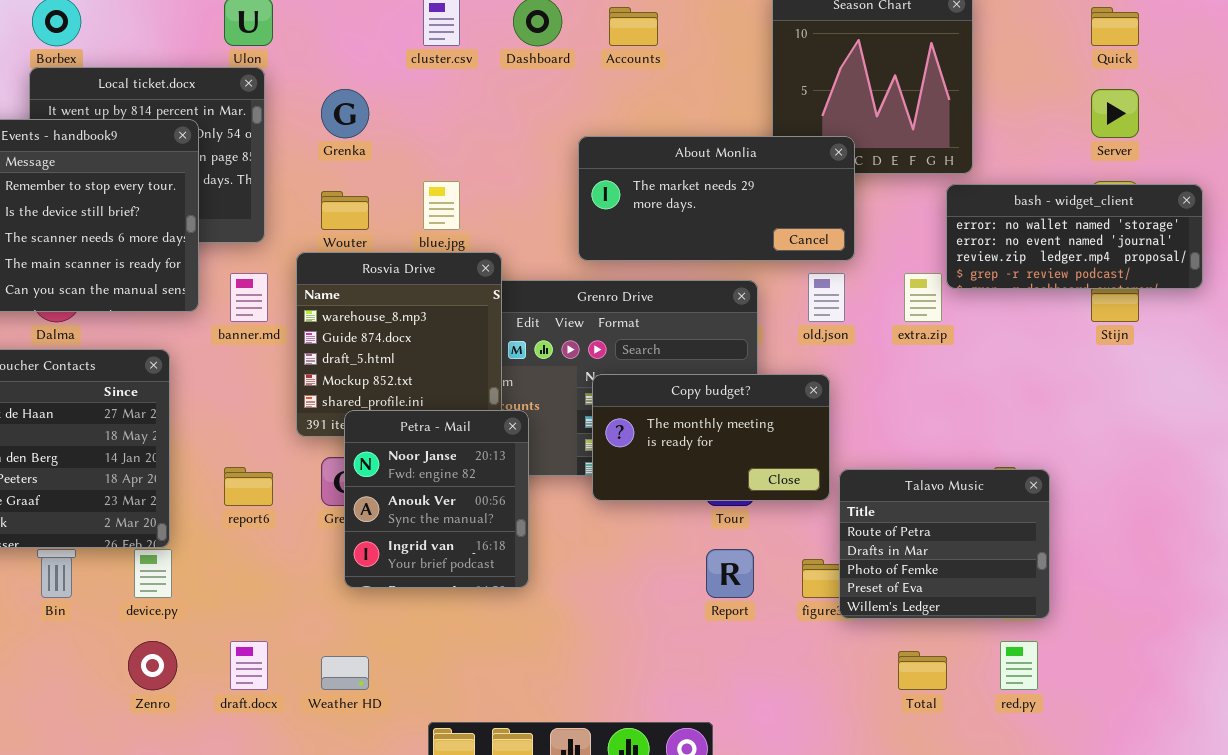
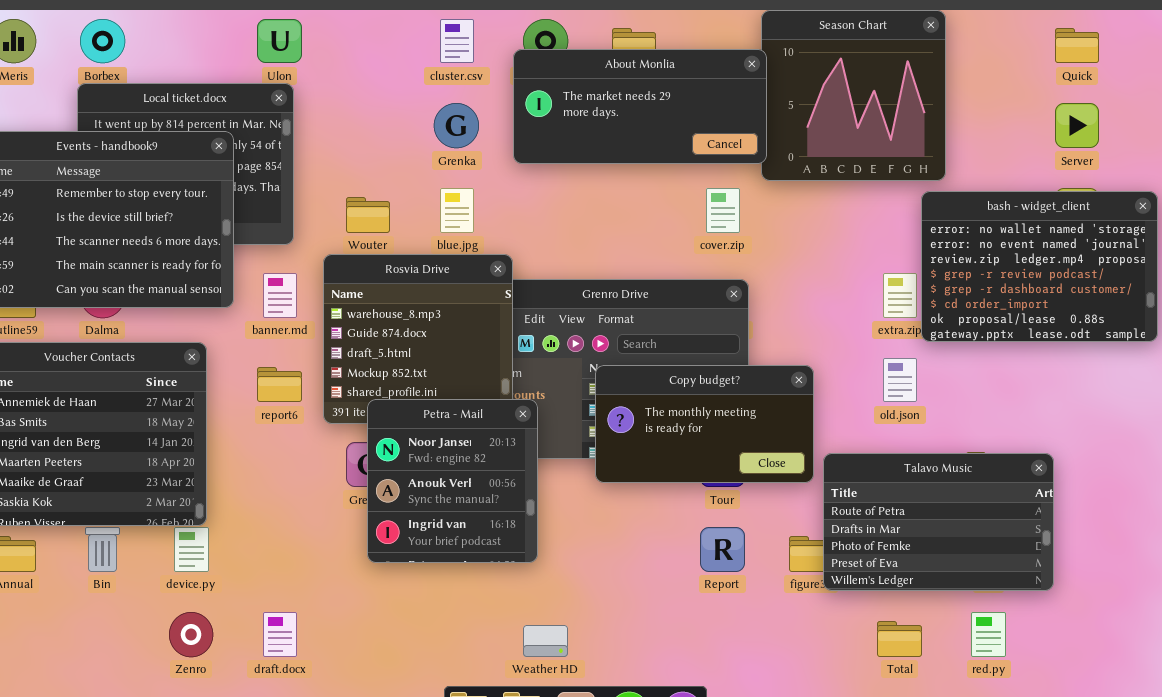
Grenka: [321,89,369,138] -> [434,103,479,148], moved
About Monlia: [578,136,855,261] -> [513,49,767,164], moved
bash - widget_client: [946,184,1203,289] -> [921,191,1158,342], resized
old.json: [808,273,845,322] -> [883,358,917,402], moved
report6: [224,467,273,506] -> [257,367,302,402], moved
Talavo Music: [839,469,1050,619] -> [823,453,1054,591], resized
Weather HD: [321,656,369,690] -> [523,625,568,657], moved

